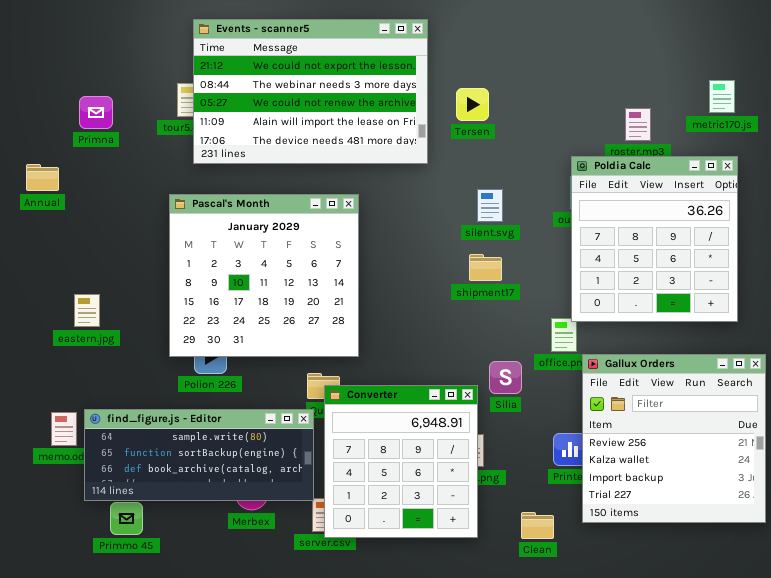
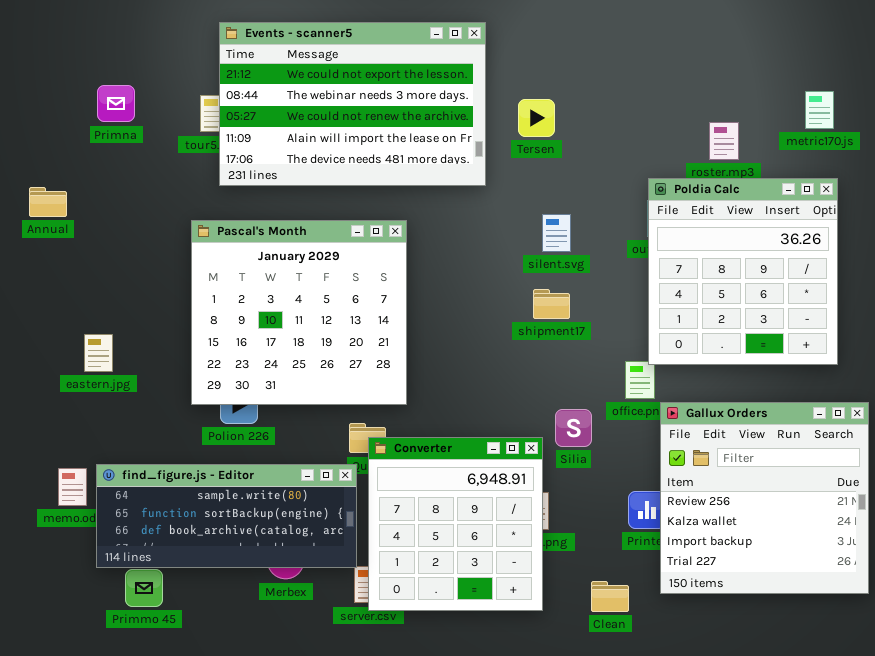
Primna: [79,96,113,129] -> [97,85,135,122], moved

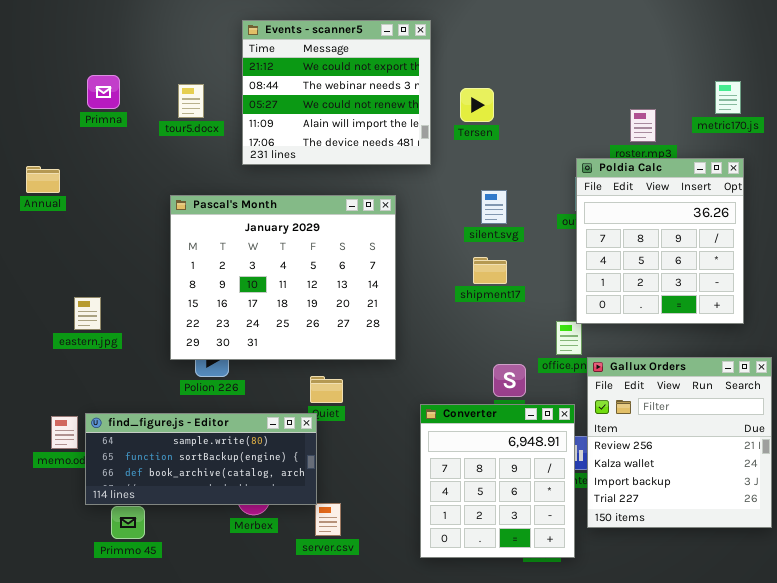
Events - scanner5: [219,22,486,186] -> [242,20,431,165], resized
Pascal's Month: [191,220,407,405] -> [170,195,396,360], resized
Converter: [368,437,543,611] -> [420,404,575,558], moved

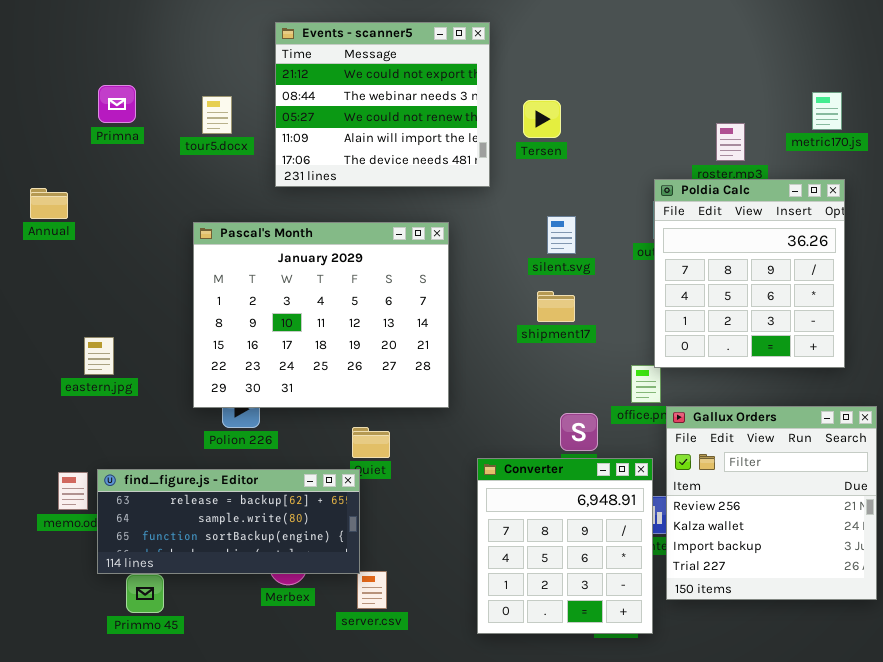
find_figure.js - Editor: [85,413,317,505] -> [97,469,360,574], scrolled up 1 row

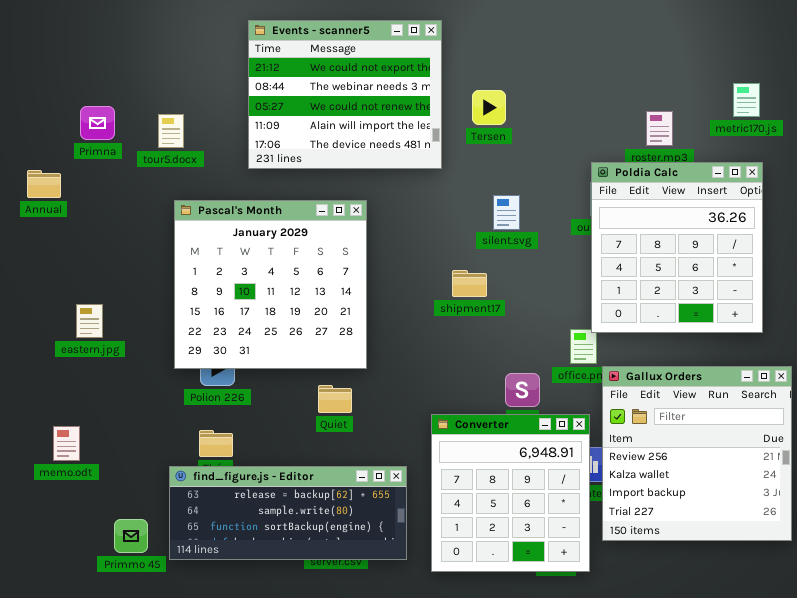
Primna: [98,85,136,123] -> [80,106,115,140], moved
tour5.docx: [202,96,232,134] -> [158,114,184,148], moved
Pascal's Month: [193,222,449,408] -> [174,200,367,369], resized
shipment17: [537,291,575,322] -> [452,270,487,297], moved
find_figure.js - Editor: [97,469,360,574] -> [169,466,407,560], moved

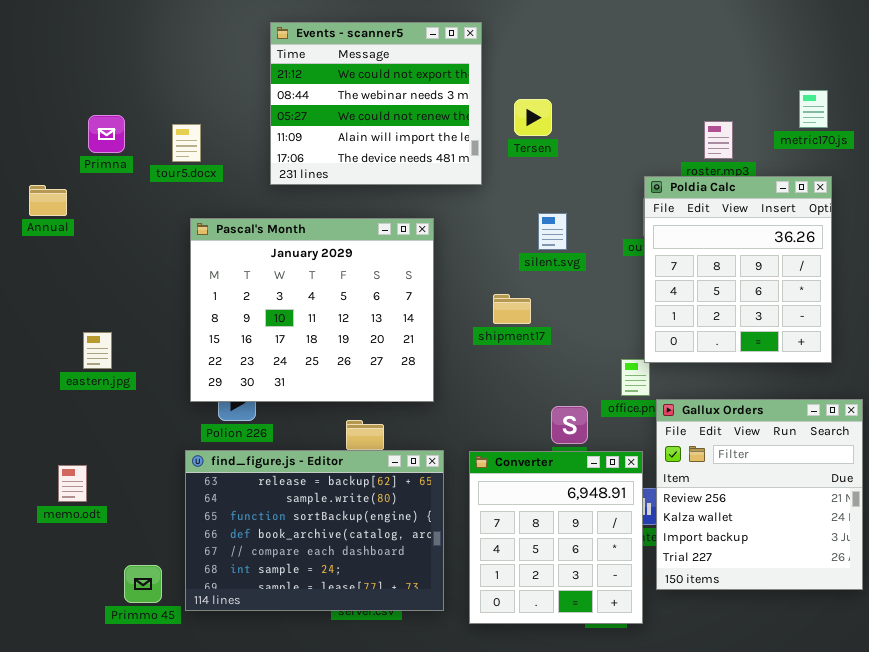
Pascal's Month: [174,200,367,369] -> [190,218,434,402], resized
find_figure.js - Editor: [169,466,407,560] -> [185,450,444,611], resized

